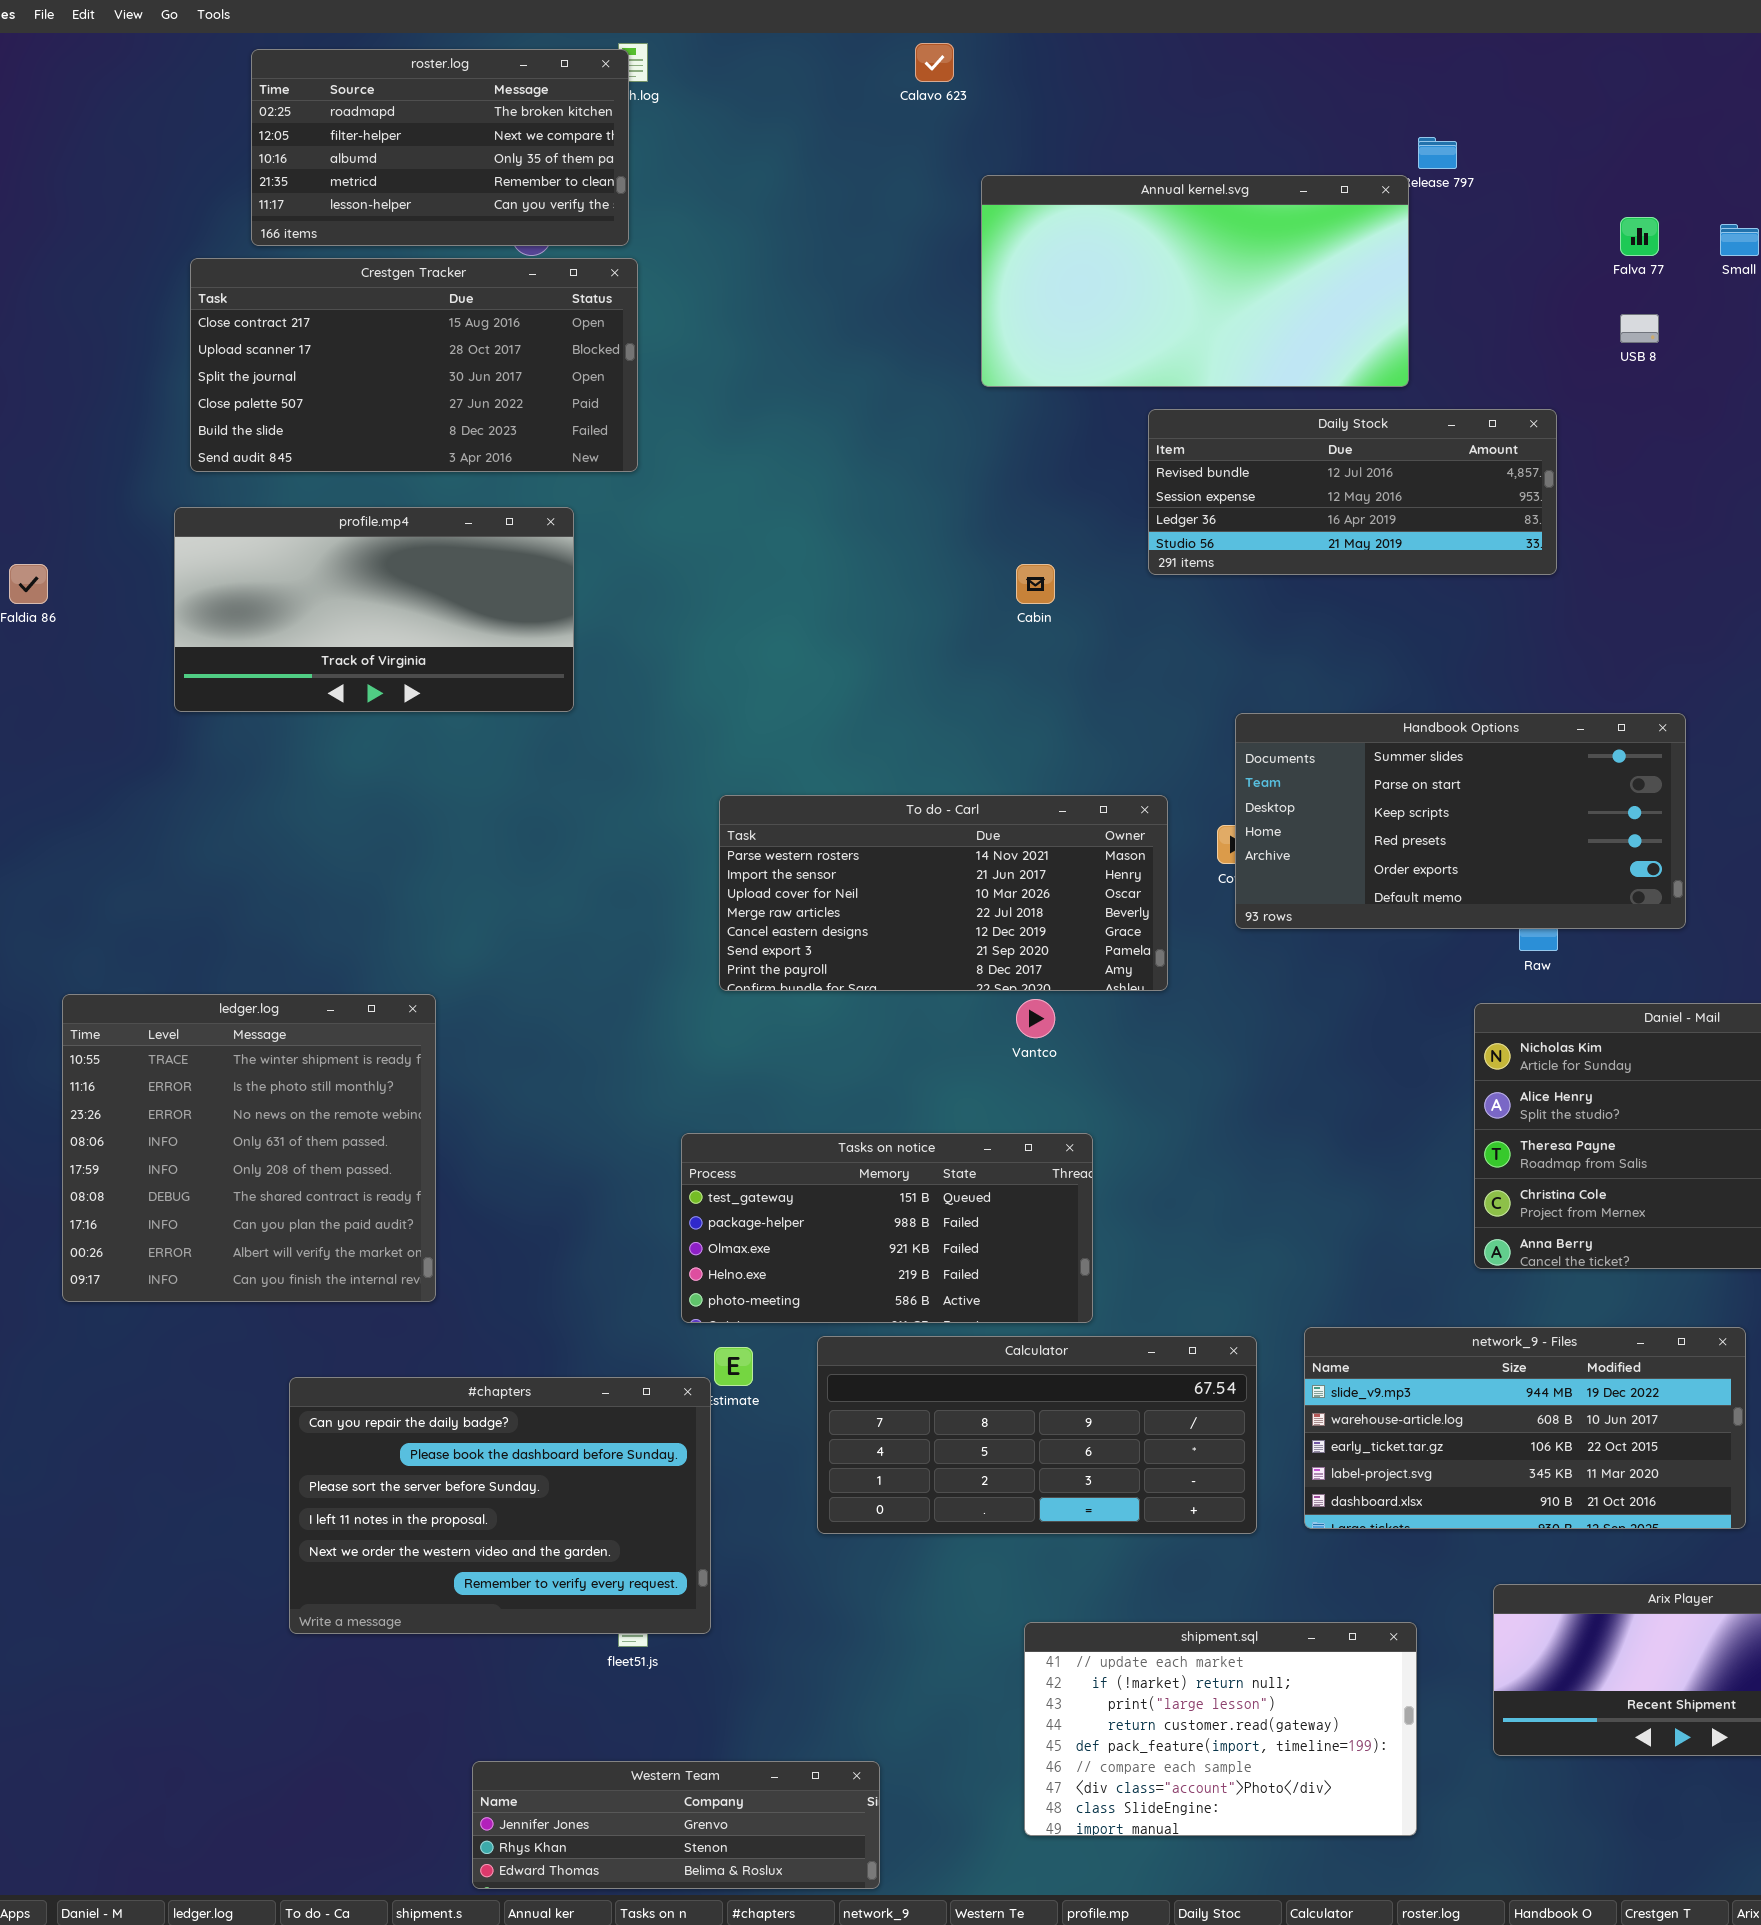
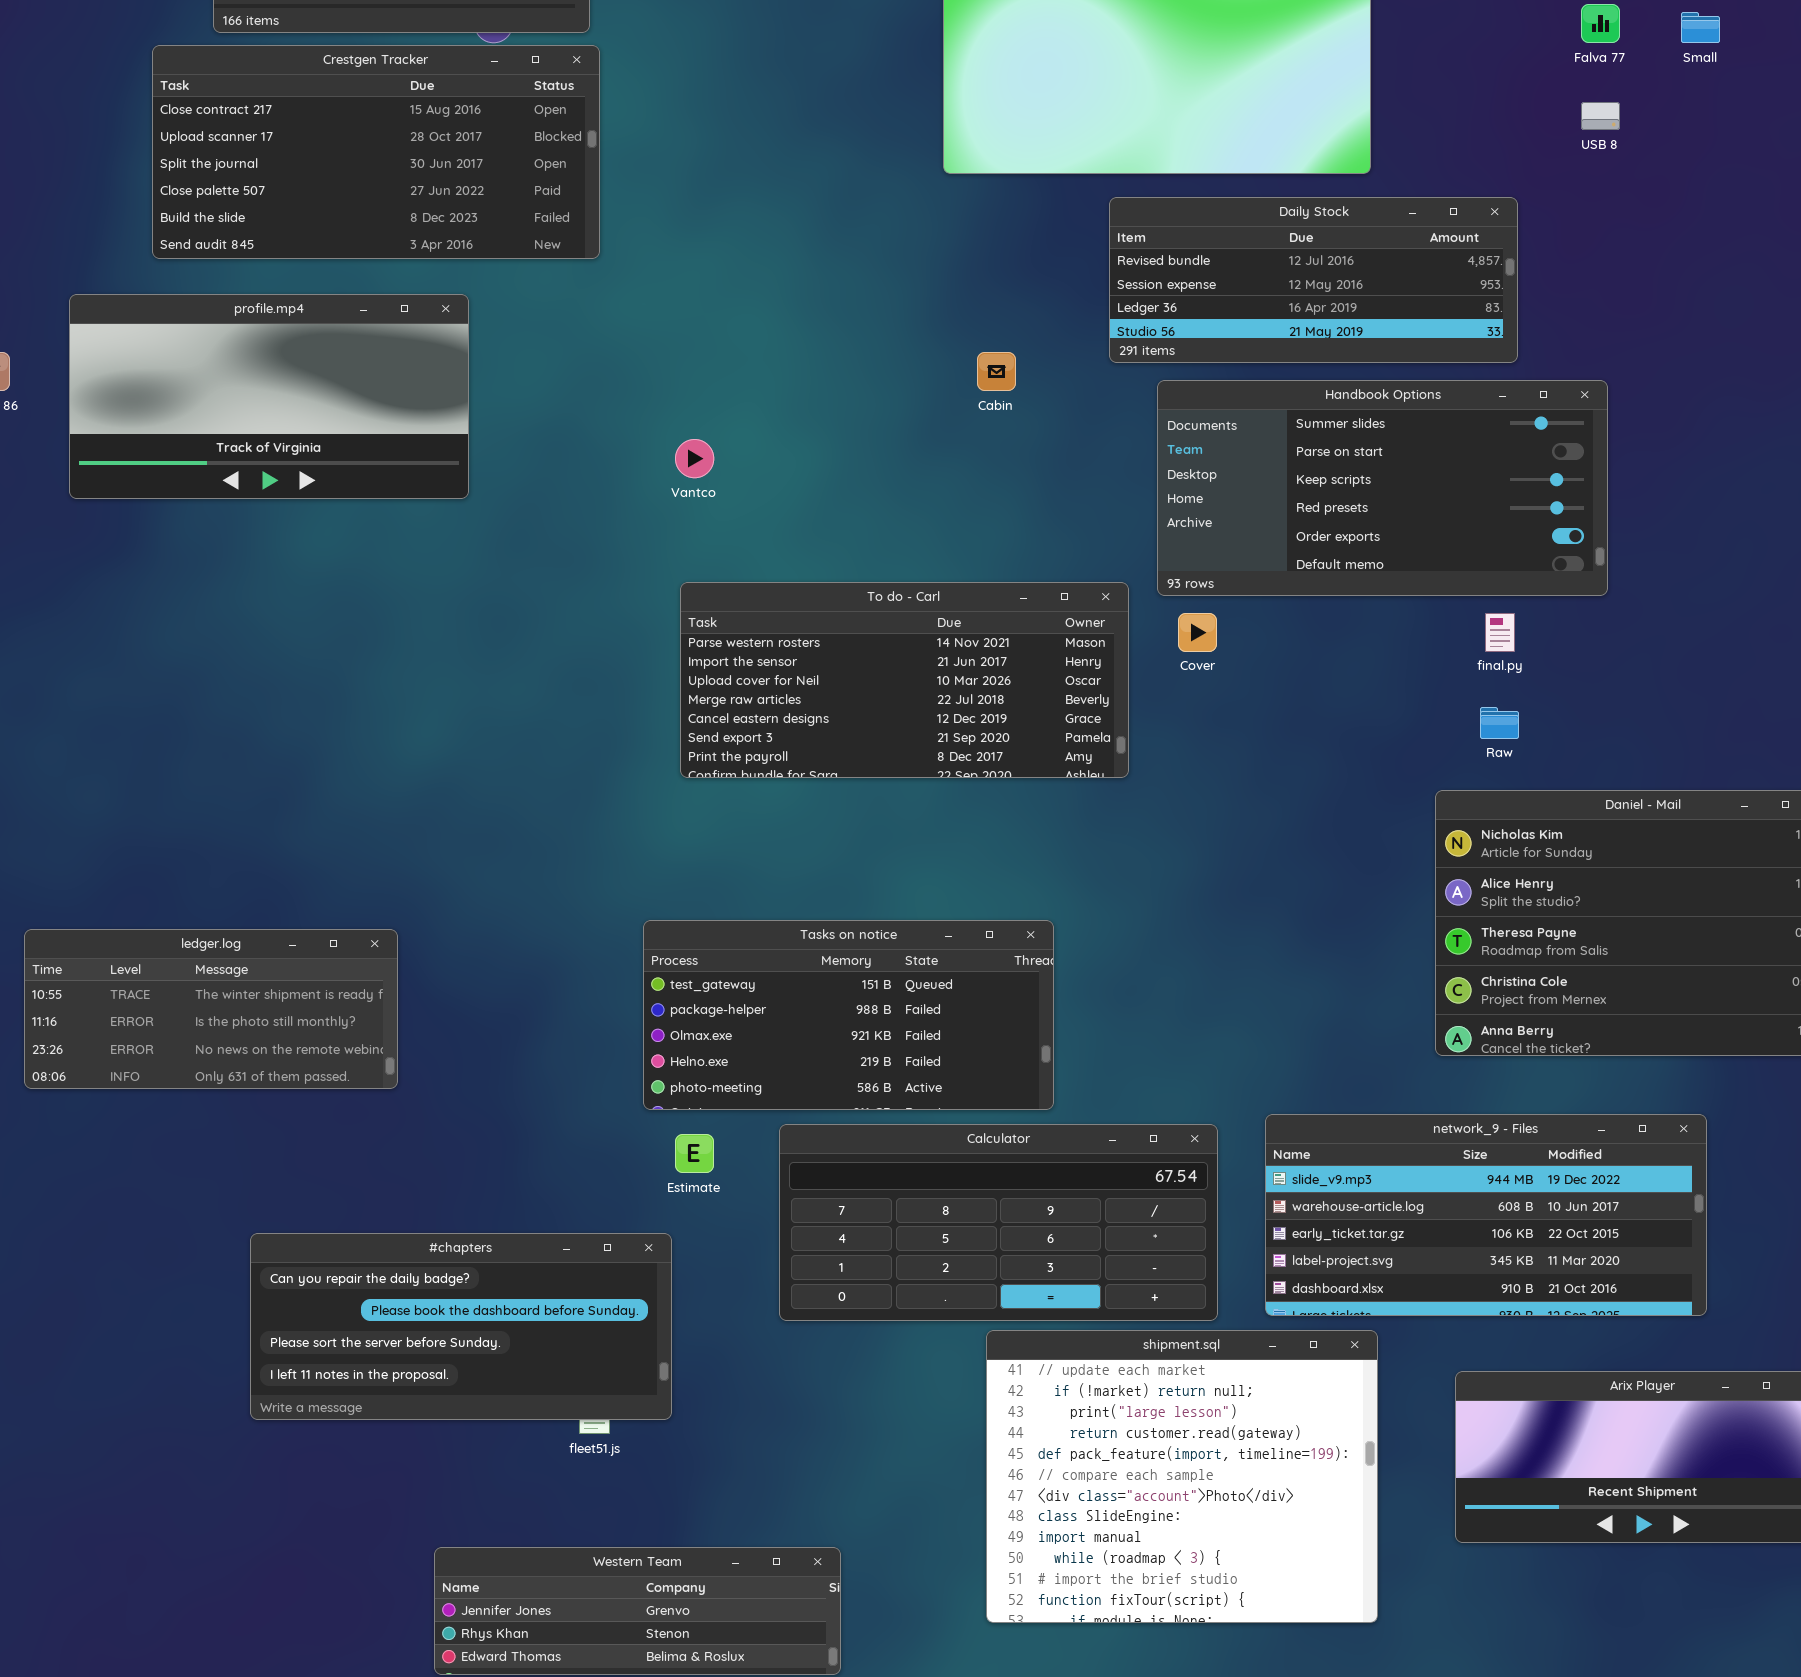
profile.mp4: [174,507,574,712] -> [69,294,469,499], moved
Handbook Options: [1235,713,1686,929] -> [1157,380,1608,596], moved
ledger.log: [62,994,436,1302] -> [24,929,398,1089], resized
Vantco: [1016,999,1055,1038] -> [675,439,714,478], moved
#chapters: [289,1377,711,1634] -> [250,1233,672,1420], resized
shipment.sql: [1024,1622,1417,1836] -> [986,1330,1378,1623], resized

